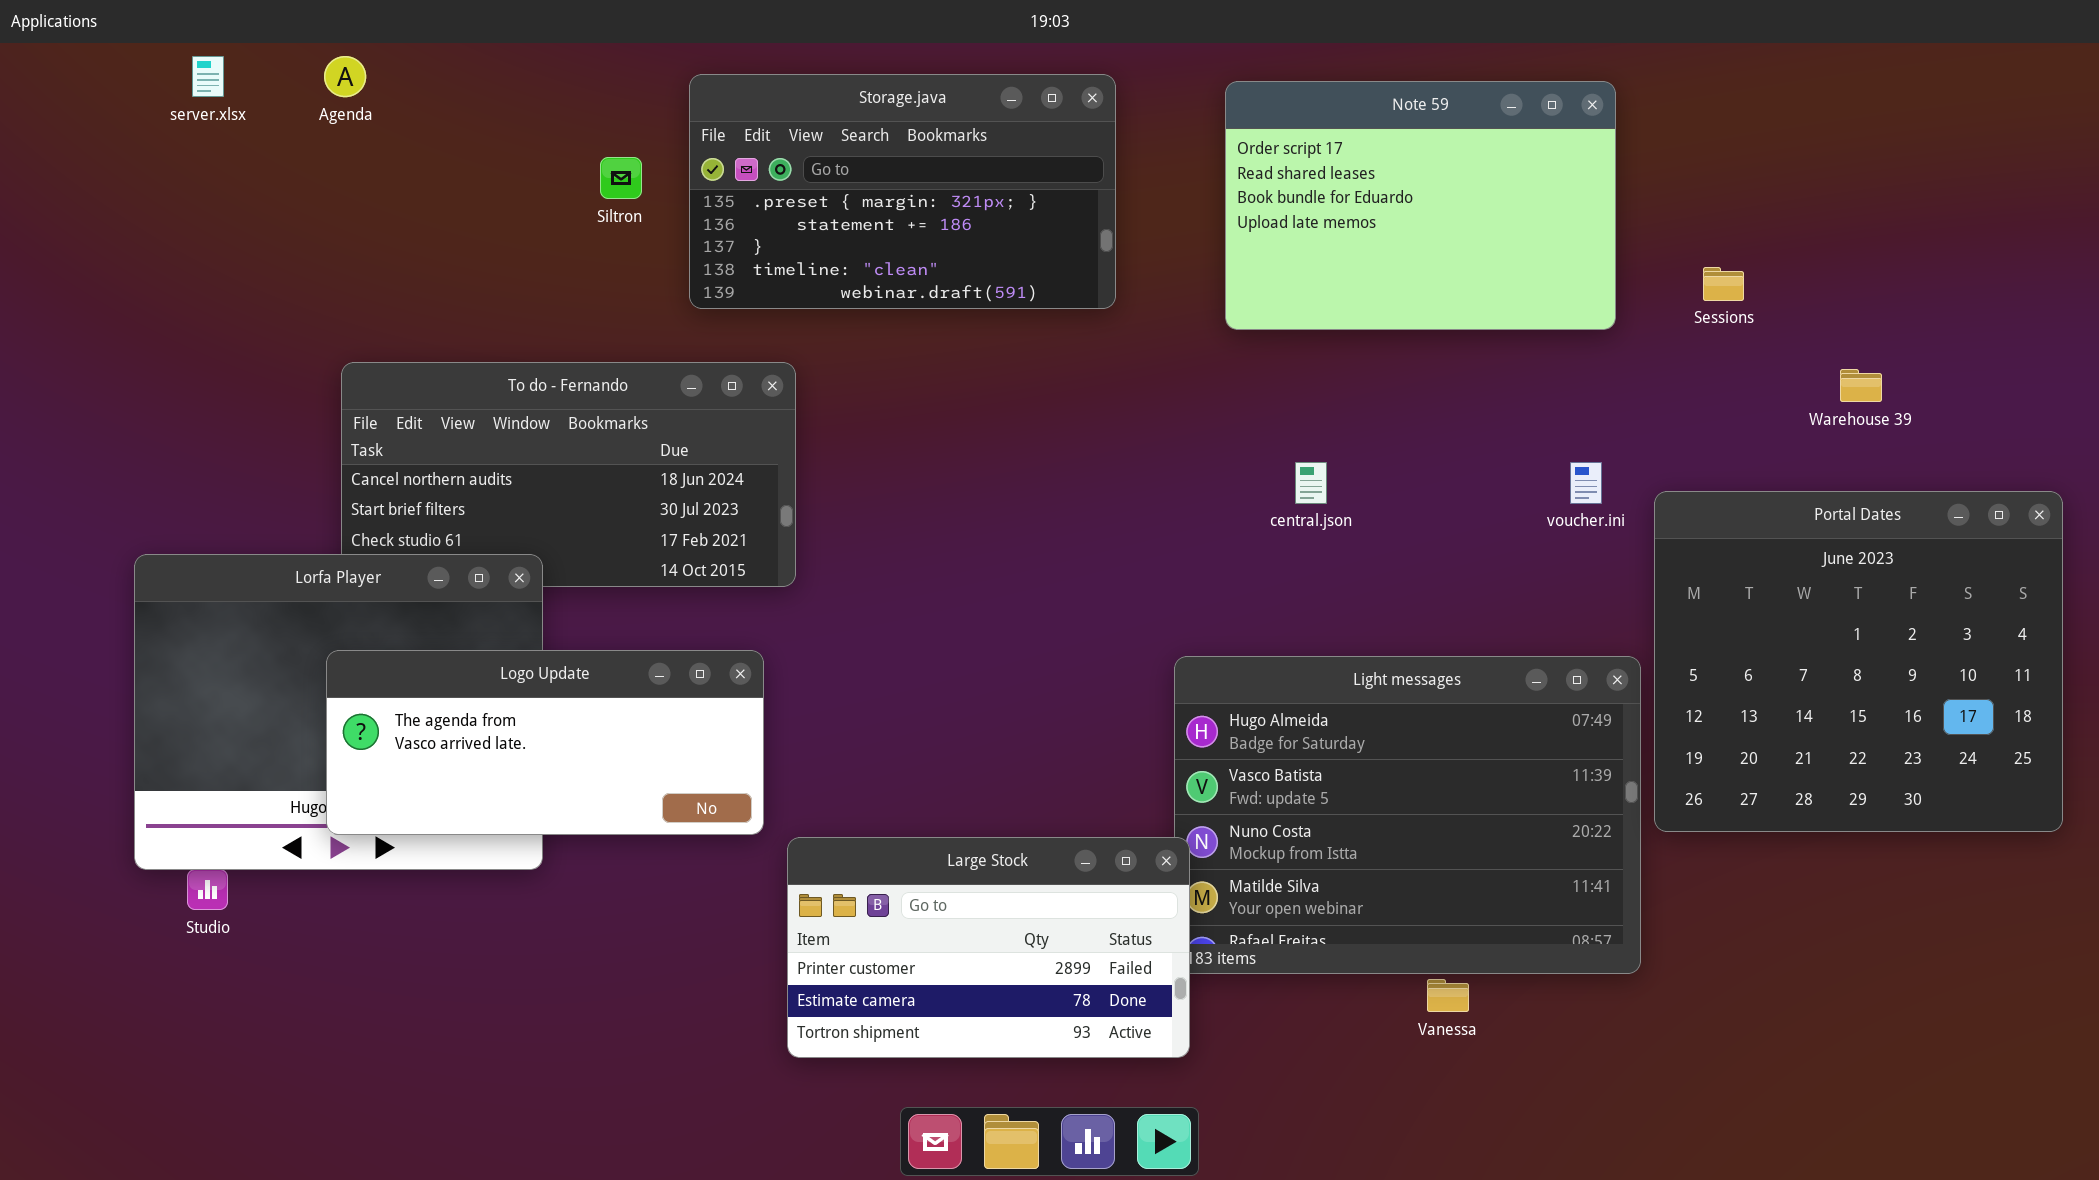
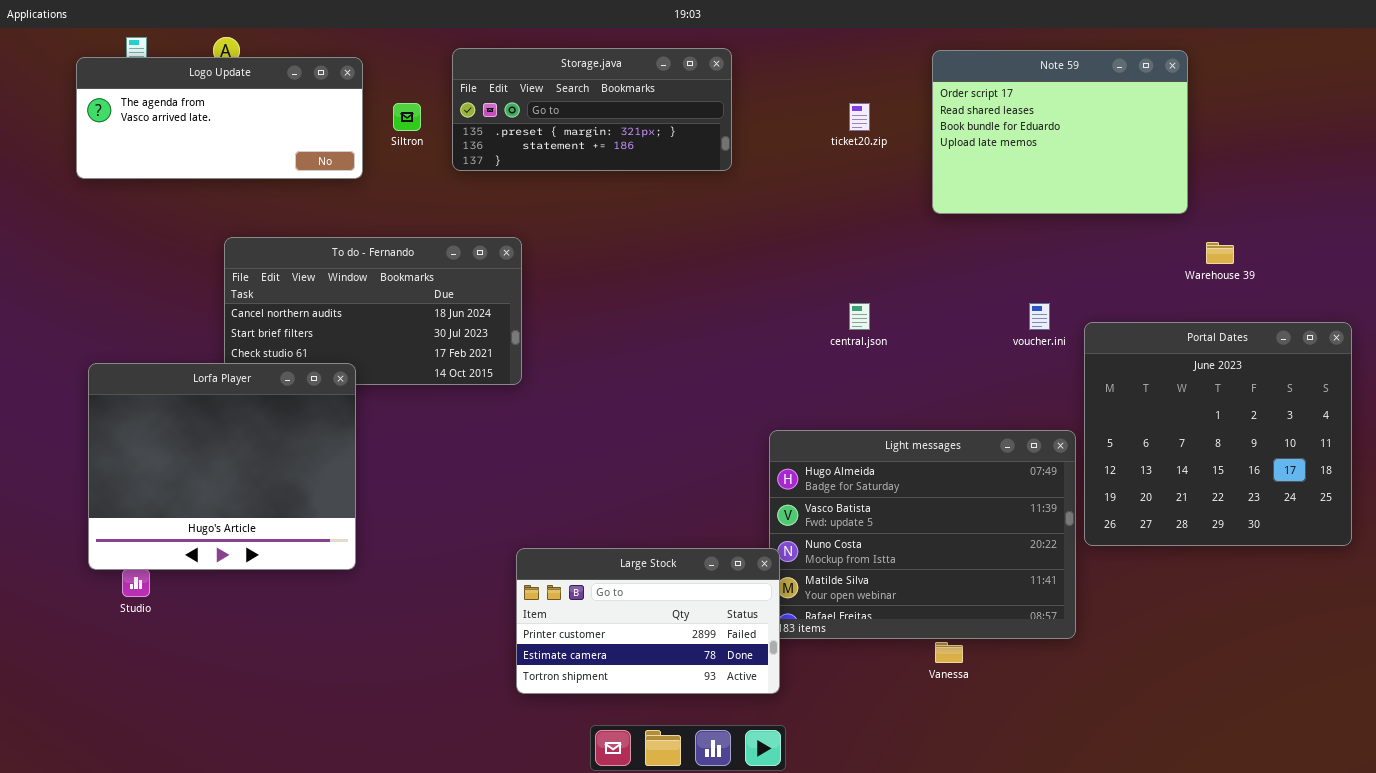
Storage.java: [689,74,1116,309] -> [452,48,732,171], resized
Note 59: [1225,81,1616,330] -> [932,50,1188,214], moved
Logo Update: [326,650,764,835] -> [76,57,363,179], moved

